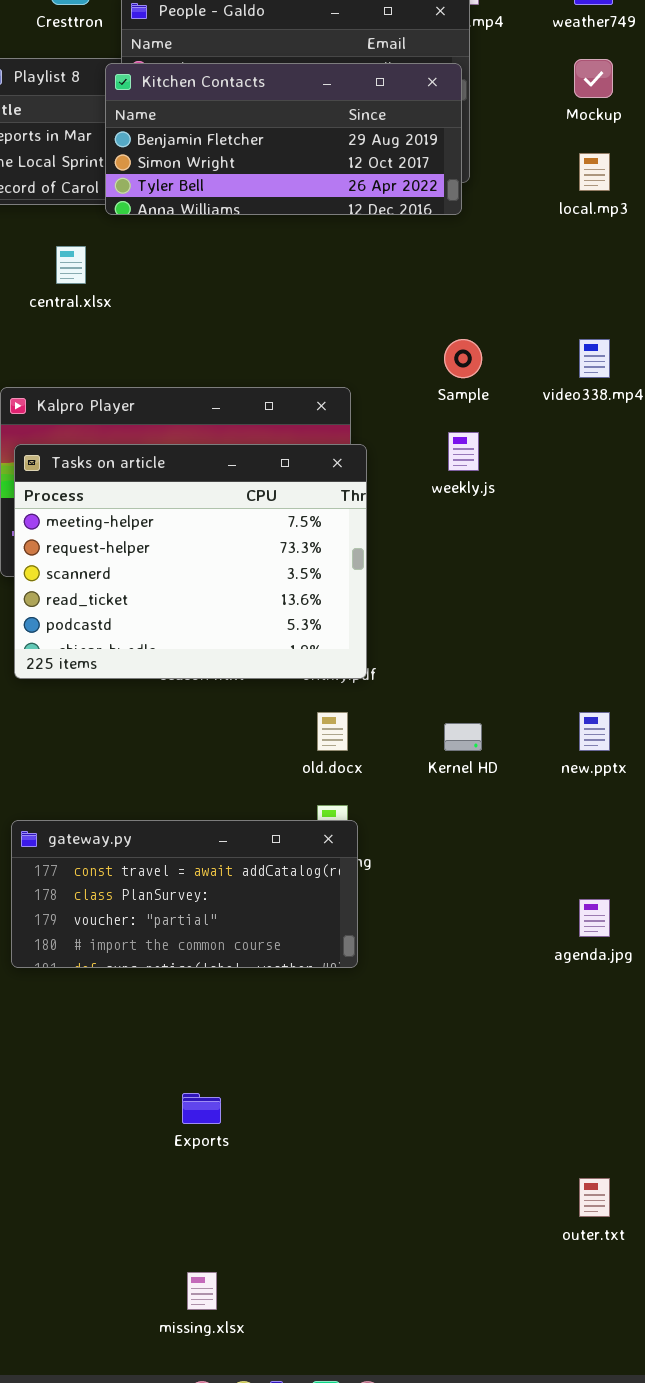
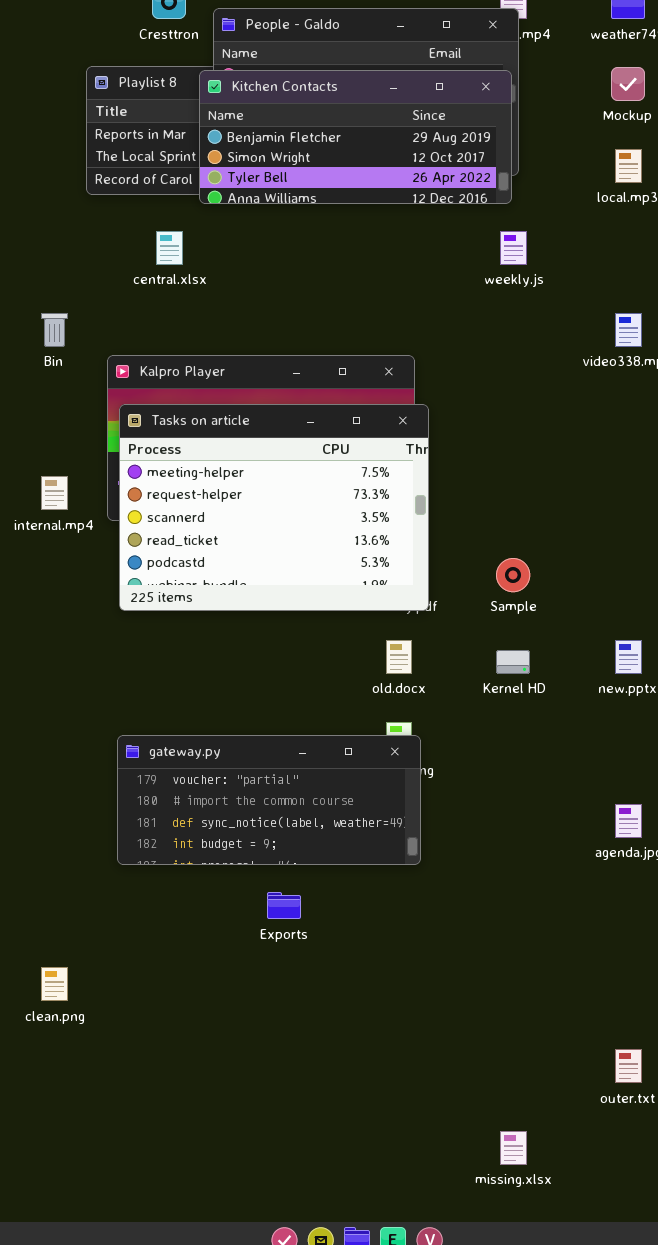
Sample: [444,339,482,378] -> [496,558,530,592], moved
weekly.js: [448,432,479,471] -> [500,231,527,265], moved
gateway.py: [11,820,358,968] -> [117,735,421,865], scrolled down 2 rows
Exports: [182,1093,221,1124] -> [267,892,301,919], moved
missing.xlsx: [187,1272,217,1310] -> [500,1131,527,1165], moved

